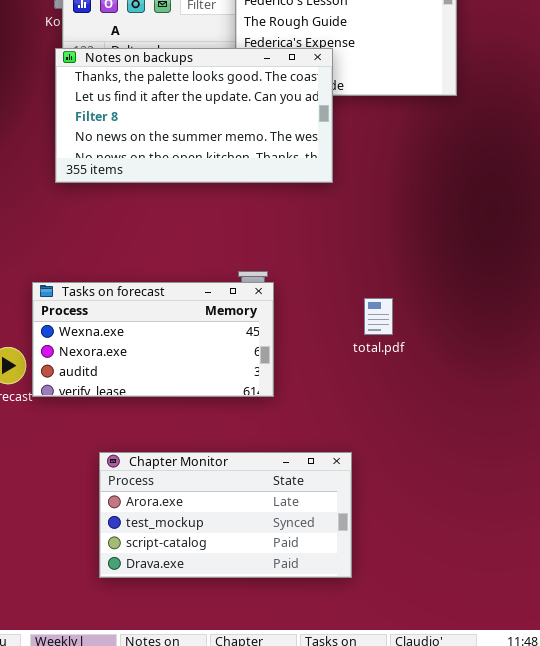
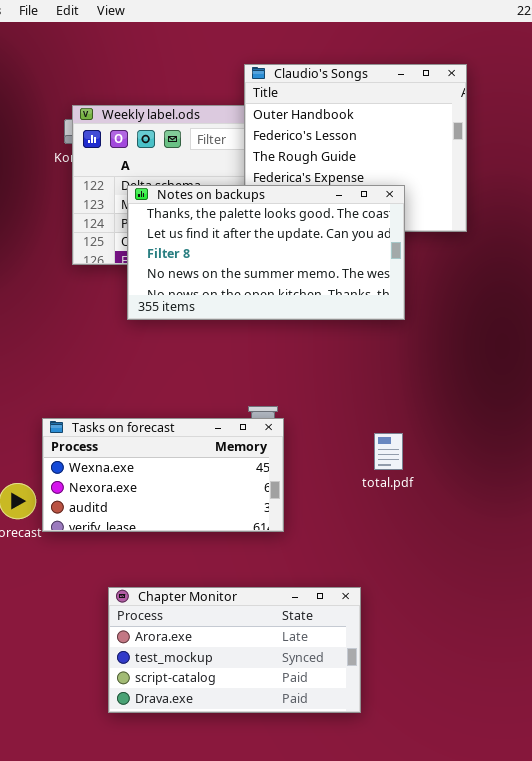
Notes on backups: [55,48,333,183] -> [127,185,405,320], moved

